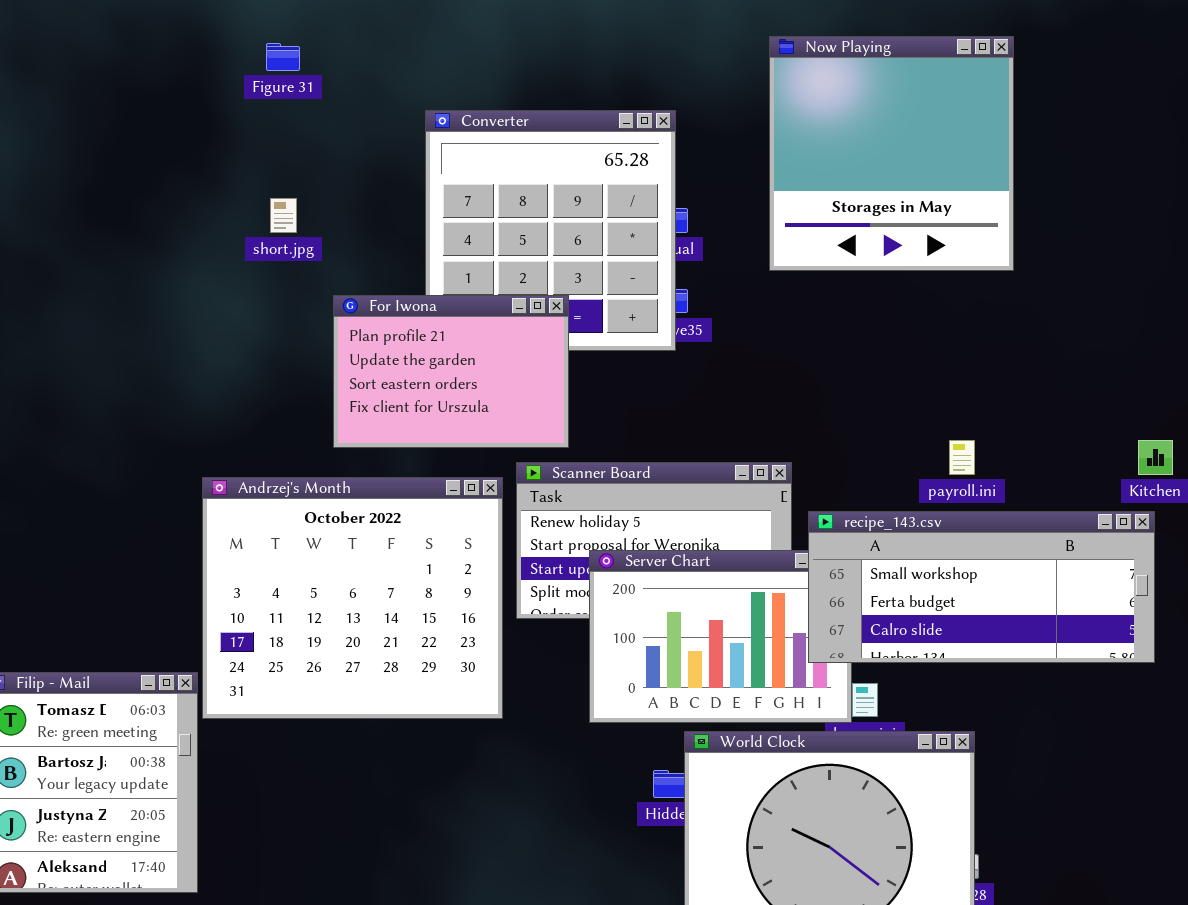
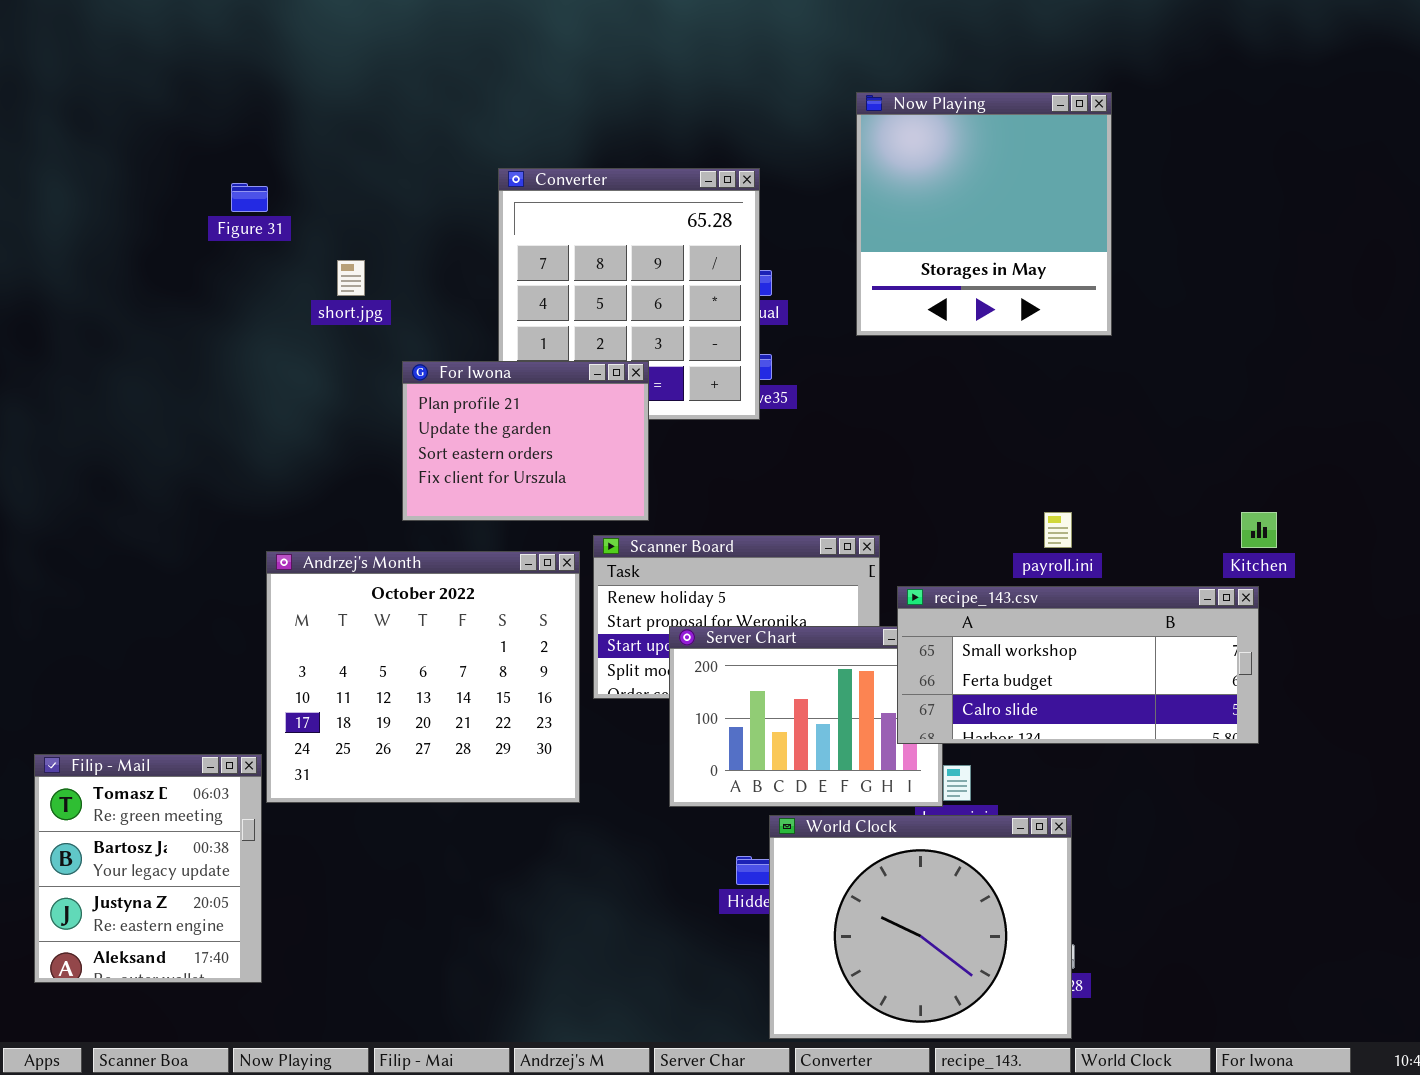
Figure 31: [266,43,300,71] -> [231,183,268,212], moved

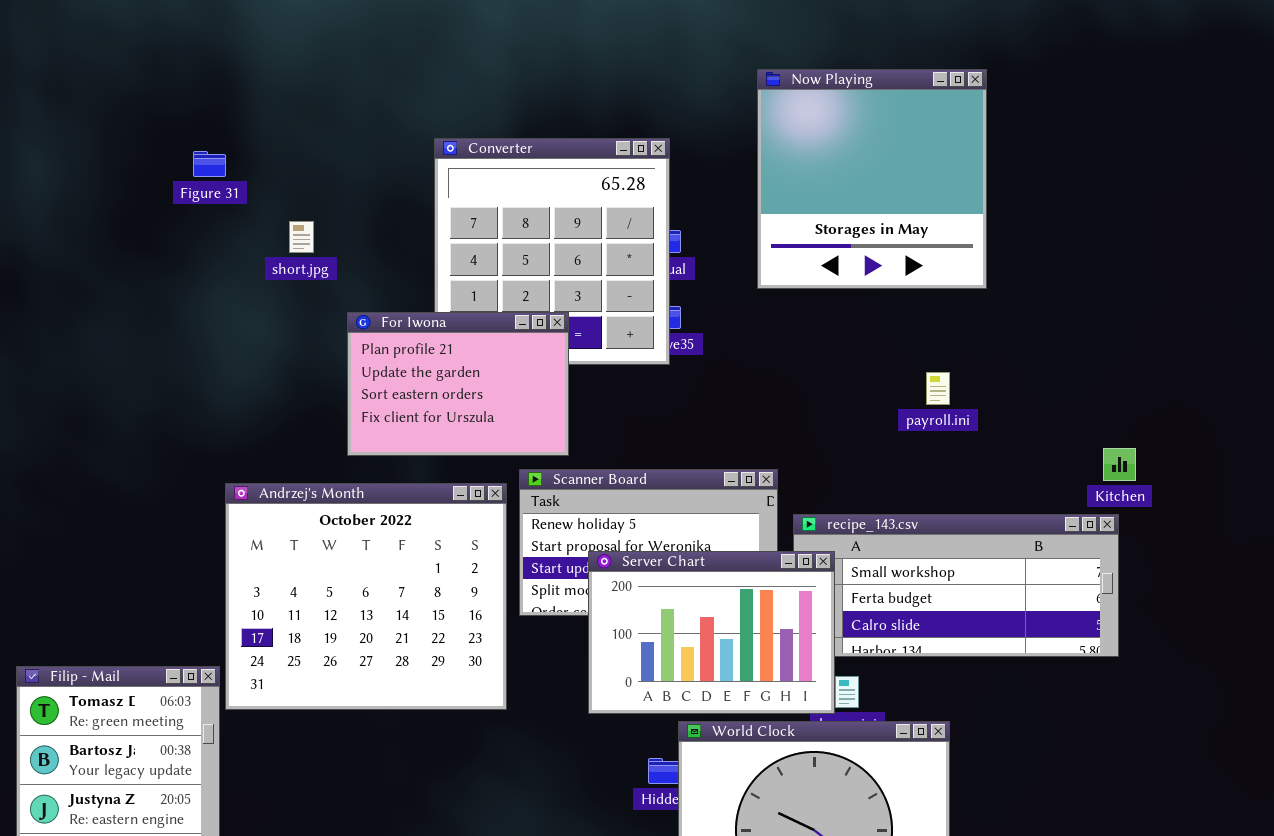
payroll.ini: [1044,512,1072,548] -> [926,372,950,405], moved
Server Chart: [669,626,943,807] -> [588,551,835,714], raised

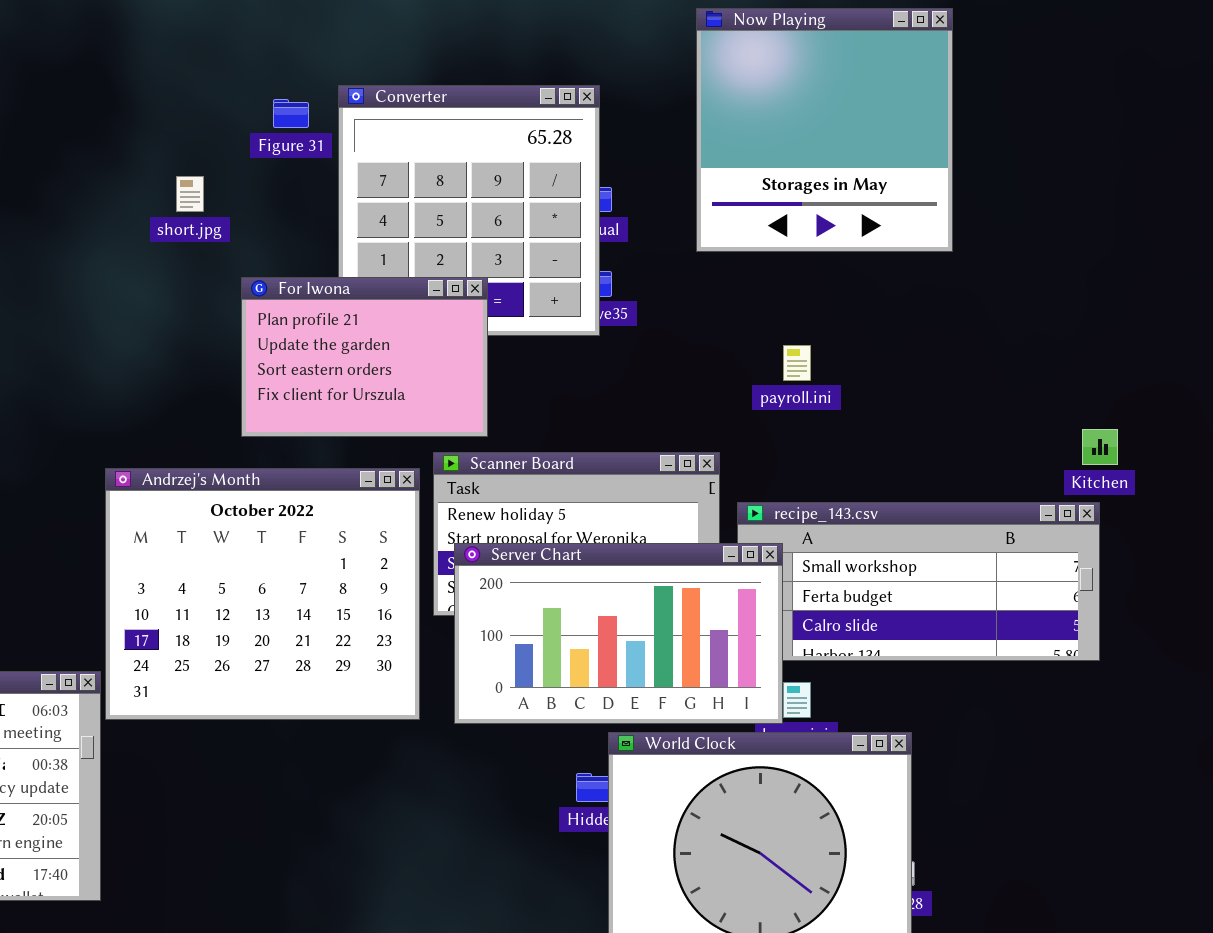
Figure 31: [193,151,226,177] -> [273,99,309,128], moved
payroll.ini: [926,372,950,405] -> [783,345,811,381], moved
Server Chart: [588,551,835,714] -> [454,543,783,724], resized

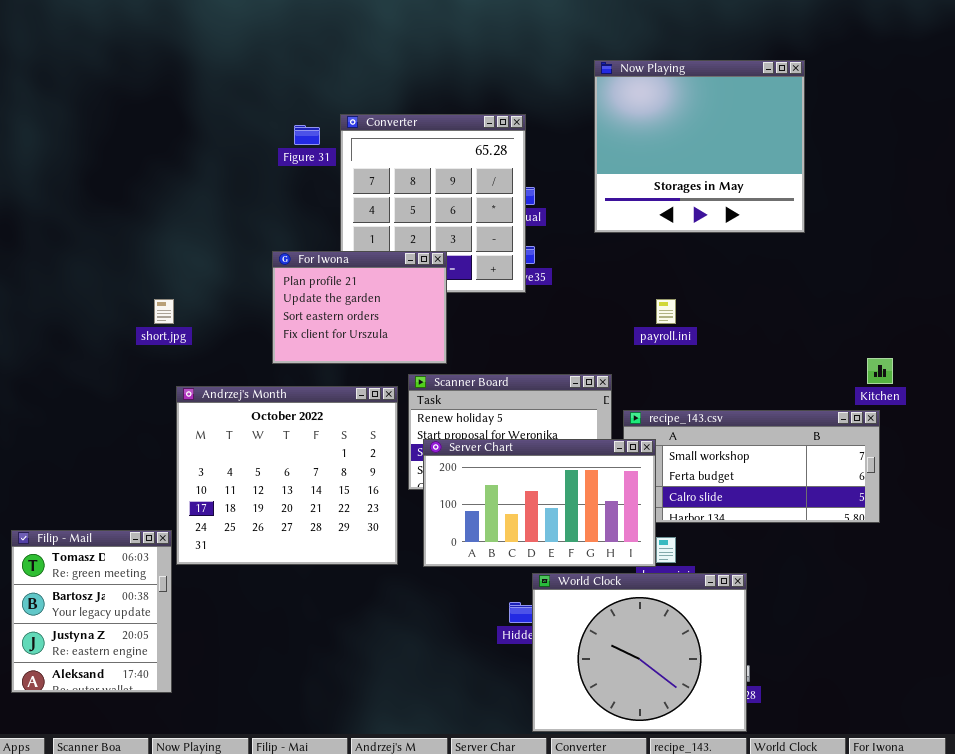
Now Playing: [696,8,953,252] -> [594,60,805,233], resized
short.jpg: [176,176,204,212] -> [154,299,174,324], moved

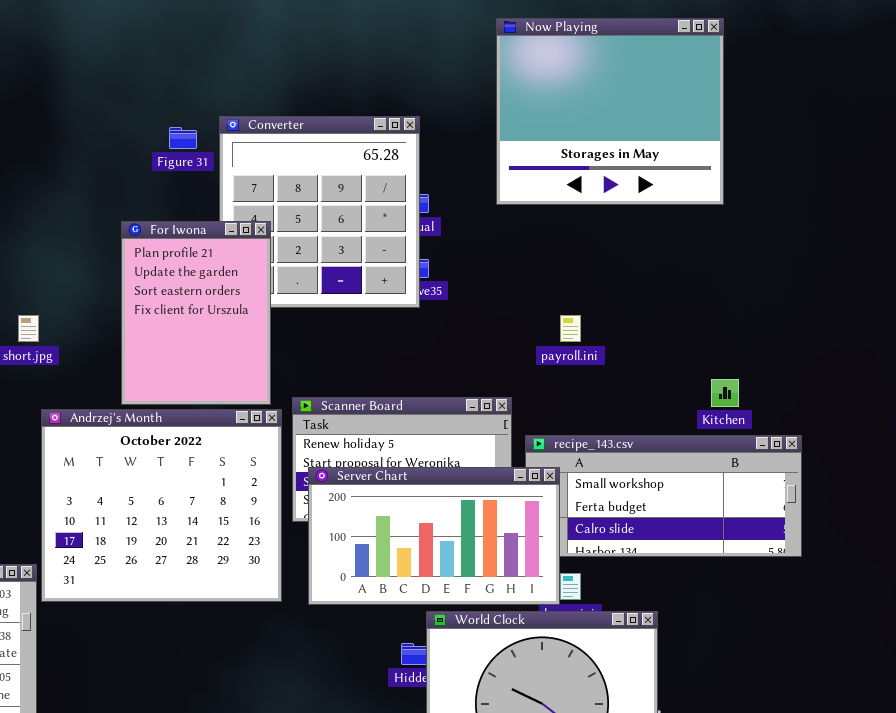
Now Playing: [594,60,805,233] -> [496,18,724,205], moved
For Iwona: [272,251,447,364] -> [121,221,271,405], moved, resized
Kitchen: [867,358,893,384] -> [711,379,739,407], moved

